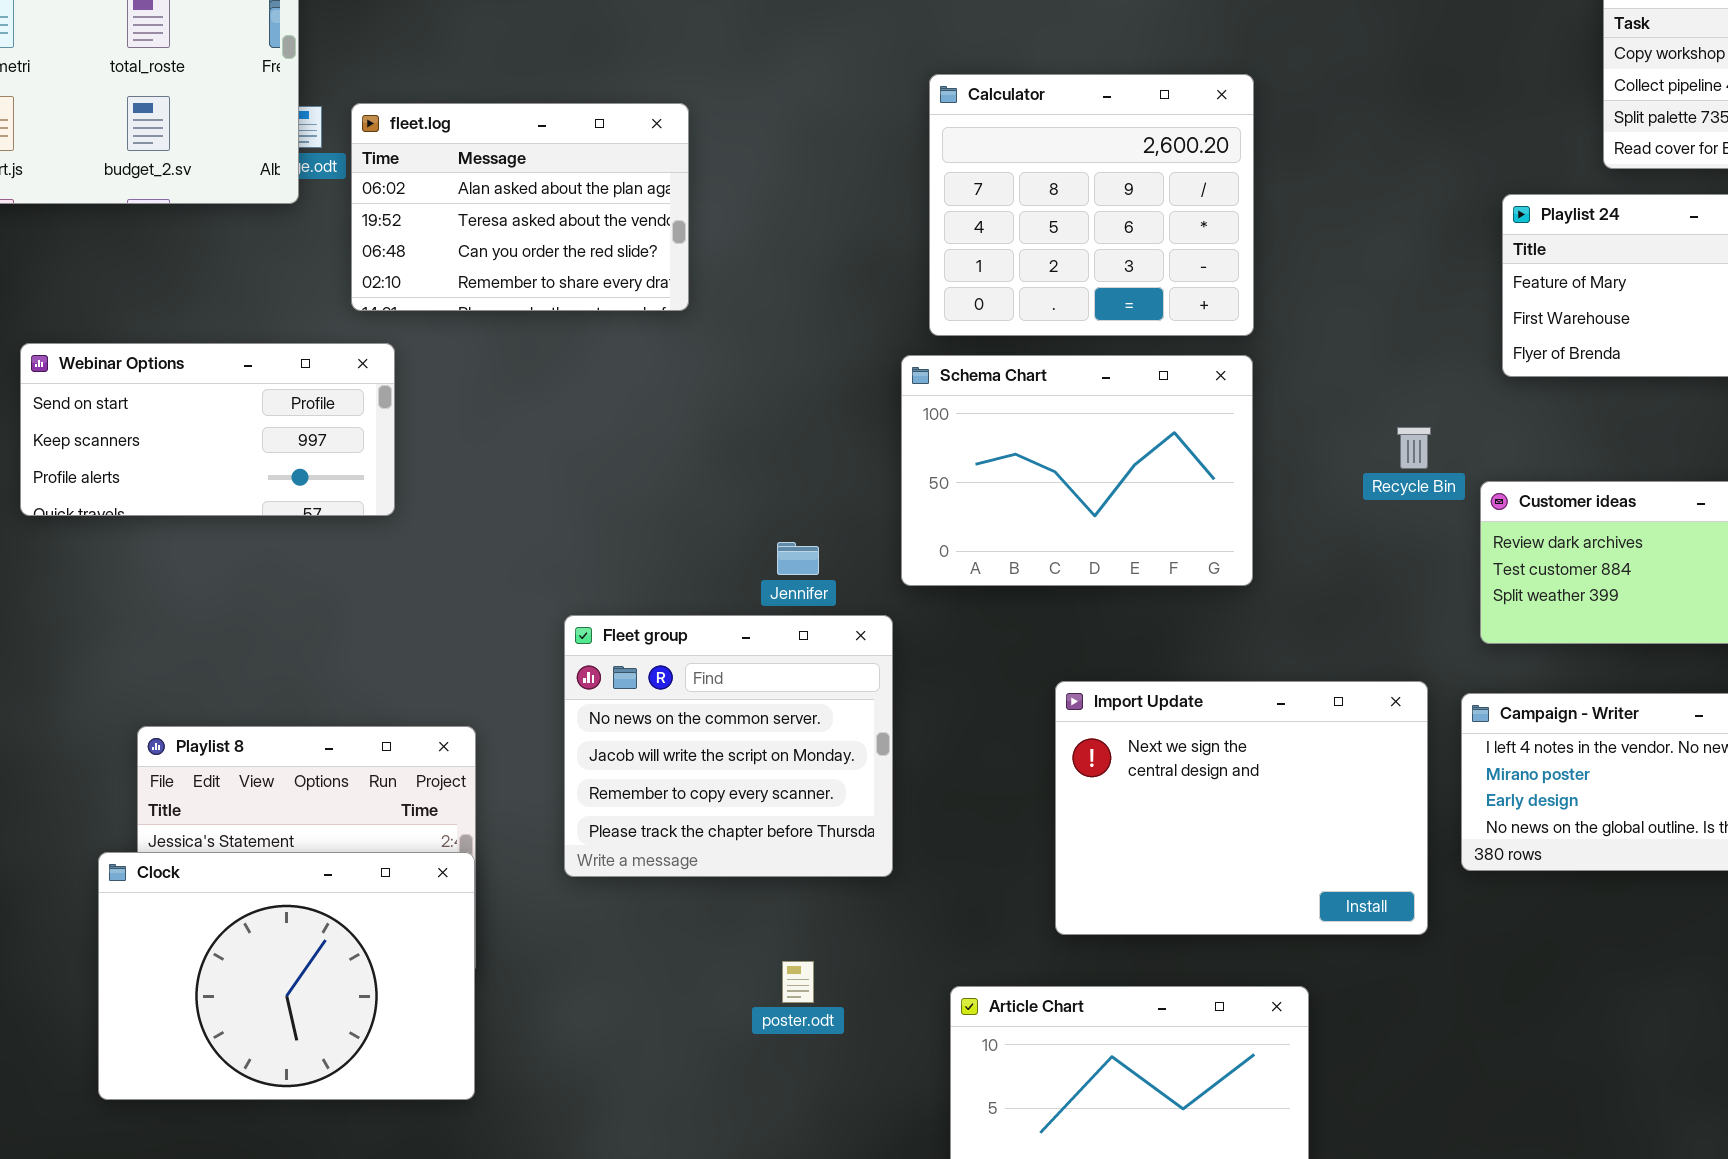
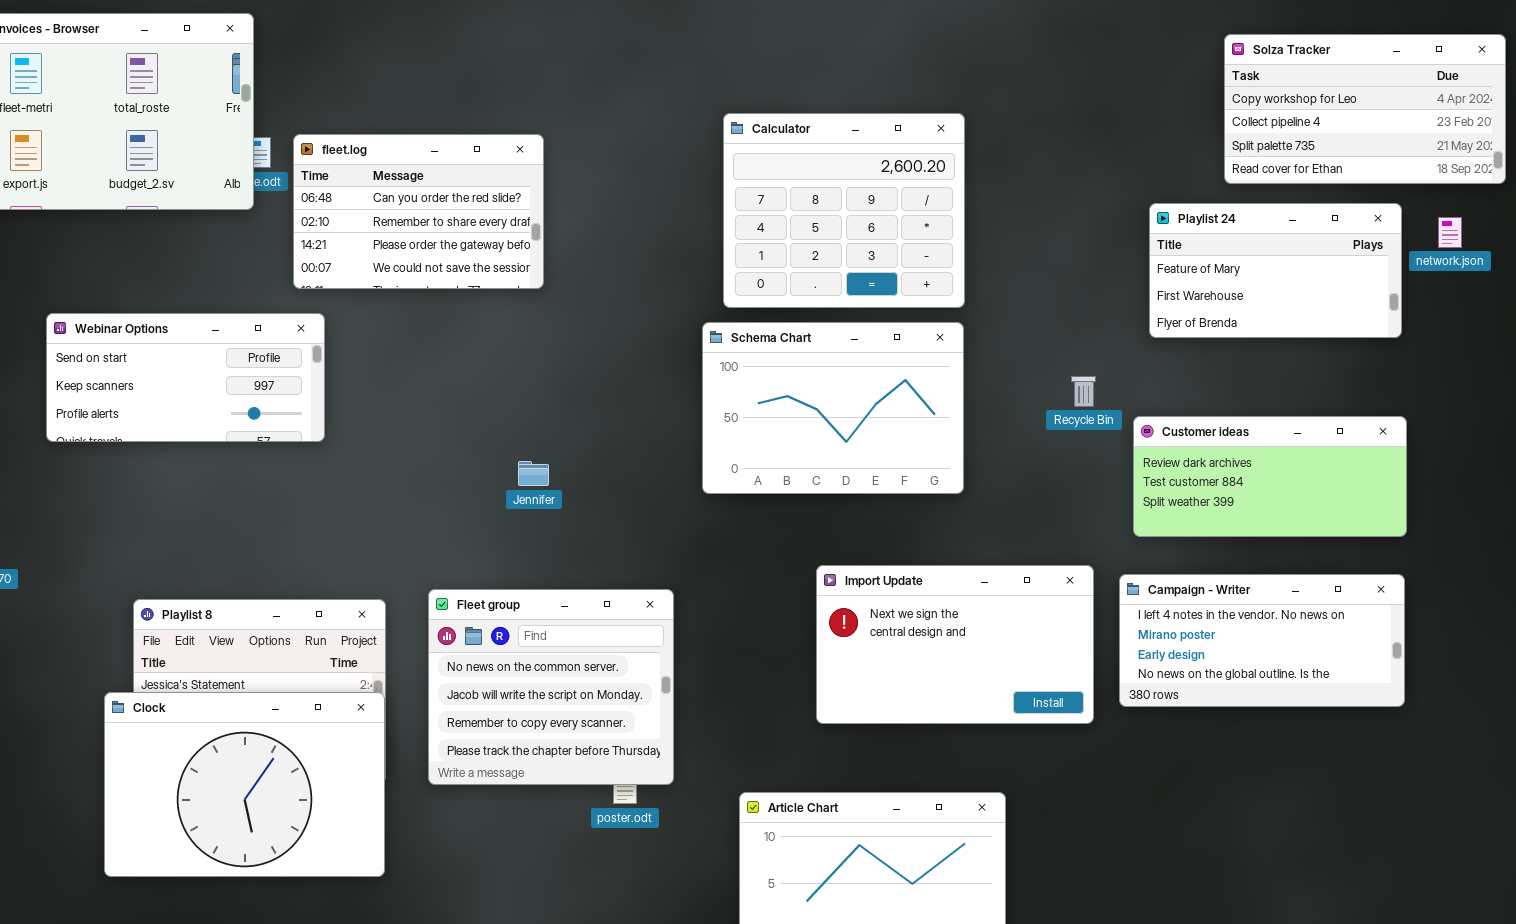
fleet.log: [351,103,689,311] -> [293,134,544,289], scrolled down 2 rows
Jennifer: [777,542,819,575] -> [518,461,549,486], moved
Fleet group: [564,615,893,877] -> [428,589,674,785], moved
Import Update: [1055,681,1428,935] -> [816,565,1094,724], resized

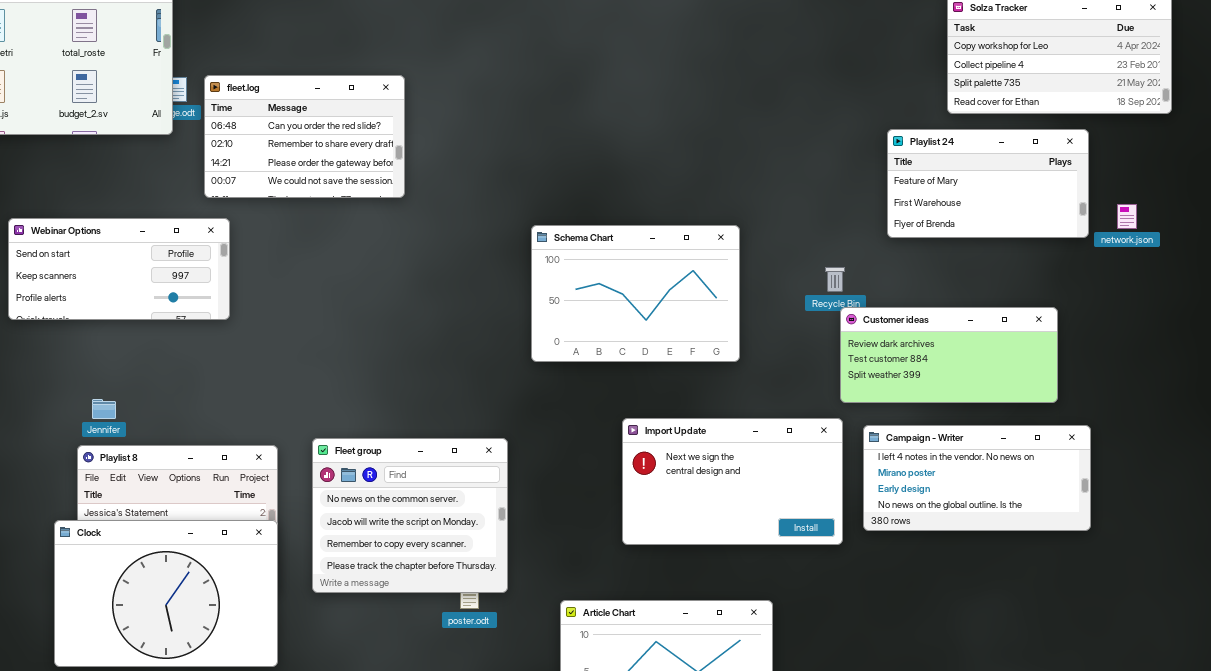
Calculator: [723,113,965,308] -> none, closed
network.json: [1438,217,1462,248] -> [1117,204,1137,229], moved
Customer ideas: [1133,416,1407,537] -> [840,307,1058,403], moved
Jennifer: [518,461,549,486] -> [92,399,116,419], moved

